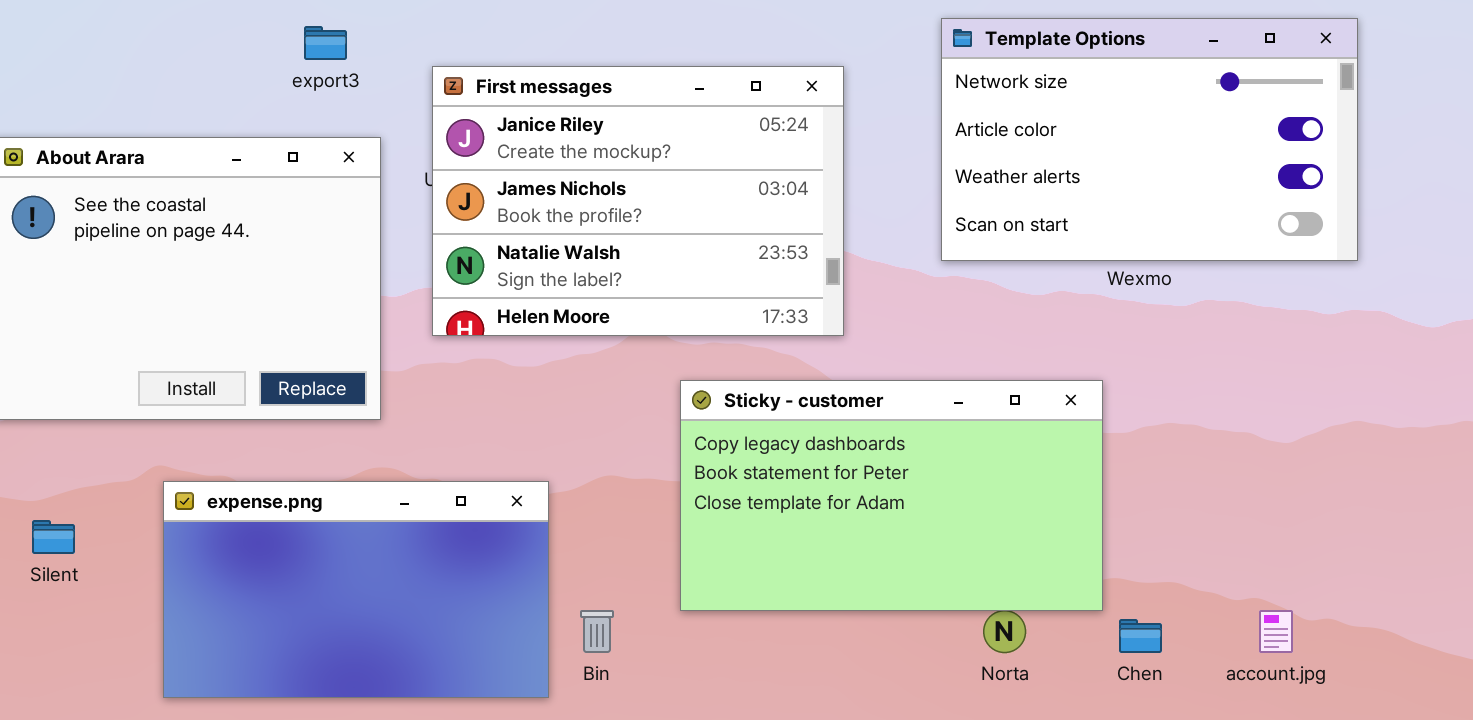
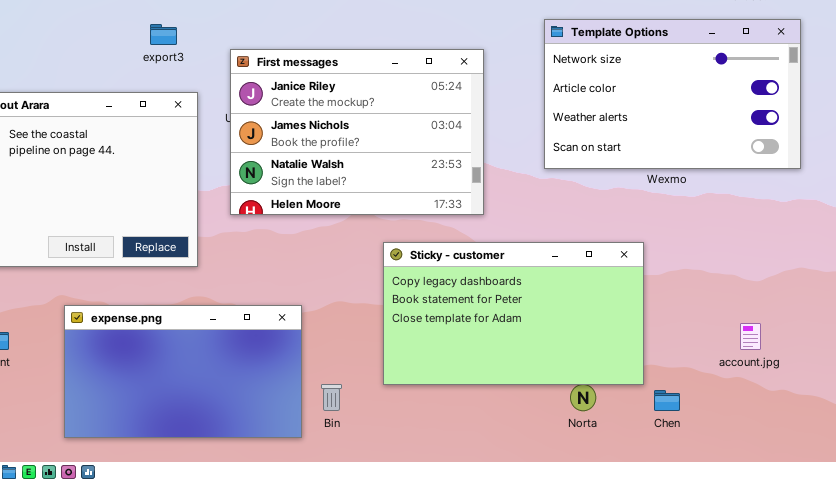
account.jpg: [1259,610,1293,653] -> [740,323,761,350], moved

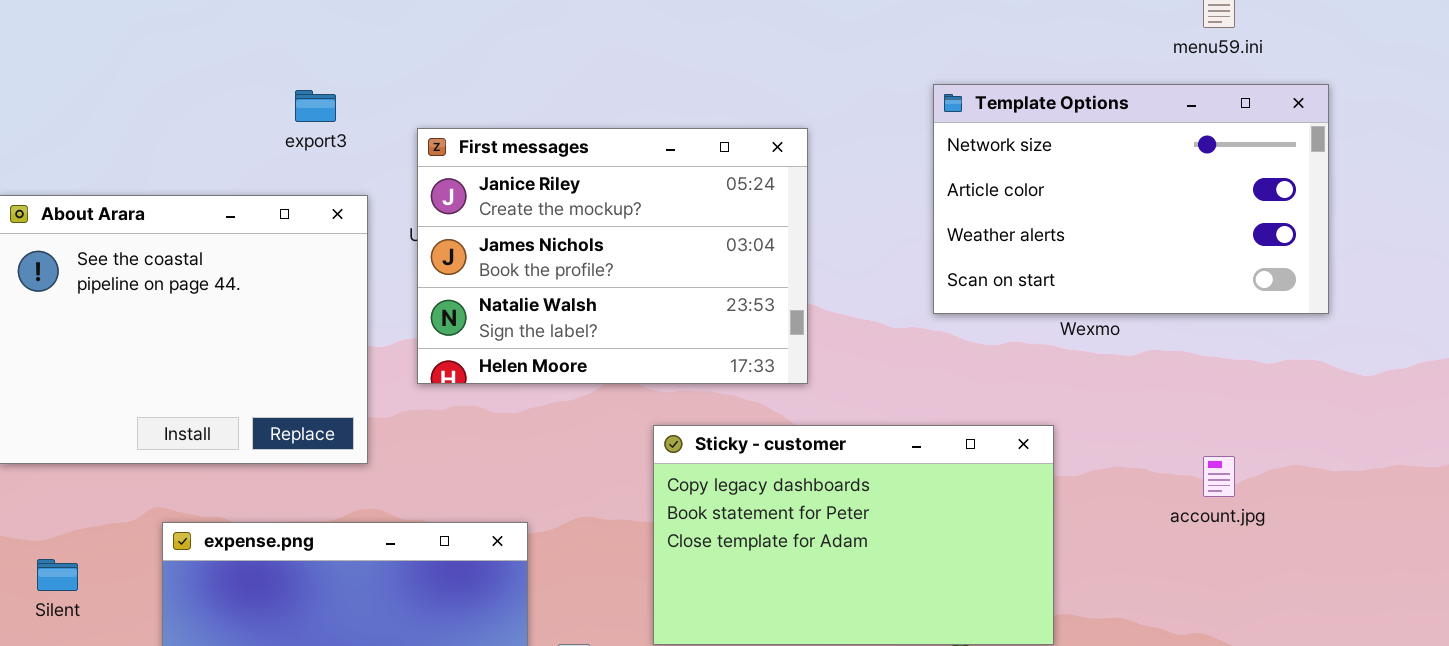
Template Options: [544,19,801,169] -> [933,84,1329,314], moved
account.jpg: [740,323,761,350] -> [1203,456,1235,497], moved

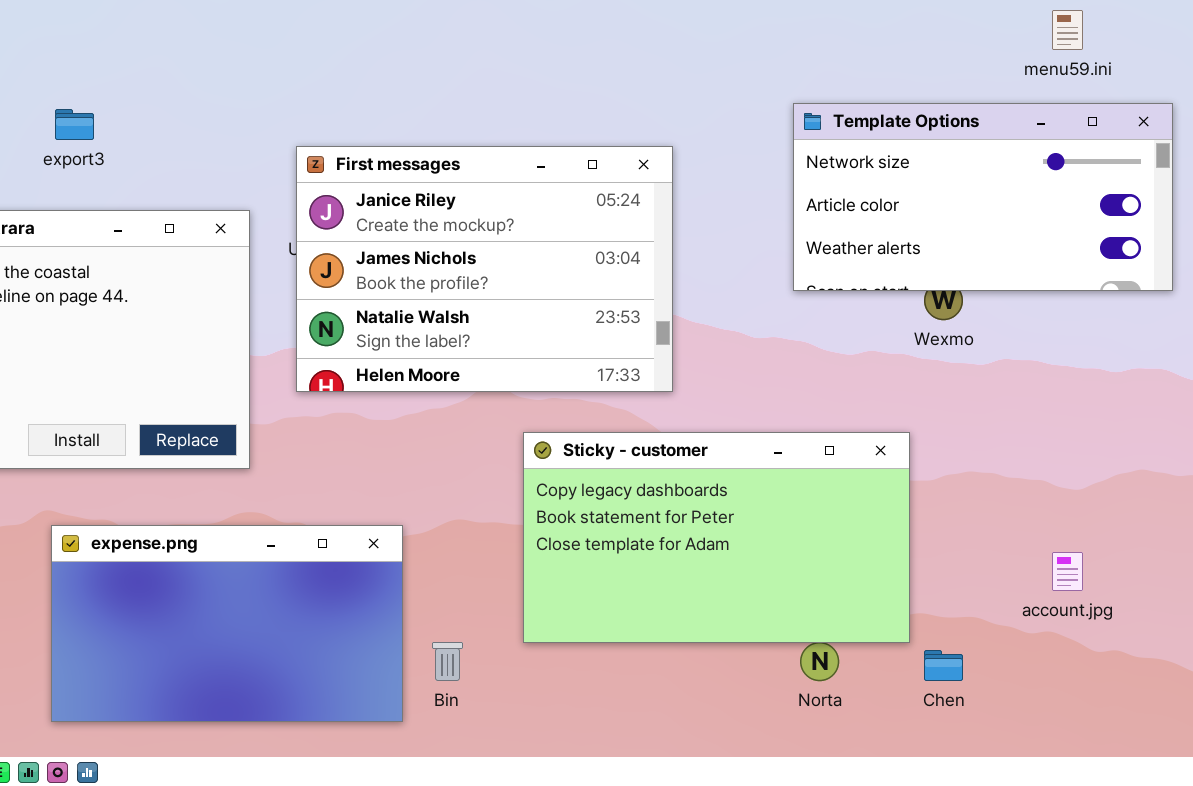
Template Options: [933,84,1329,314] -> [793,103,1173,291], resized
export3: [295,90,336,122] -> [55,109,94,140], moved
account.jpg: [1203,456,1235,497] -> [1052,552,1083,591], moved

